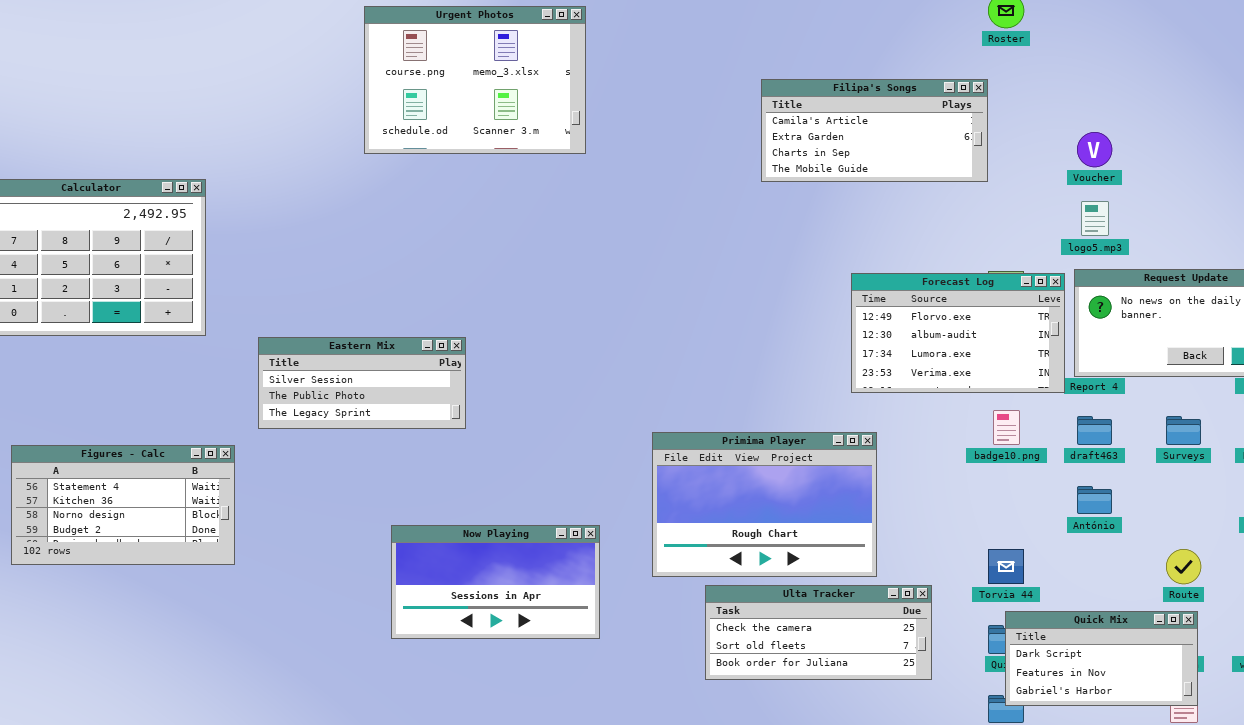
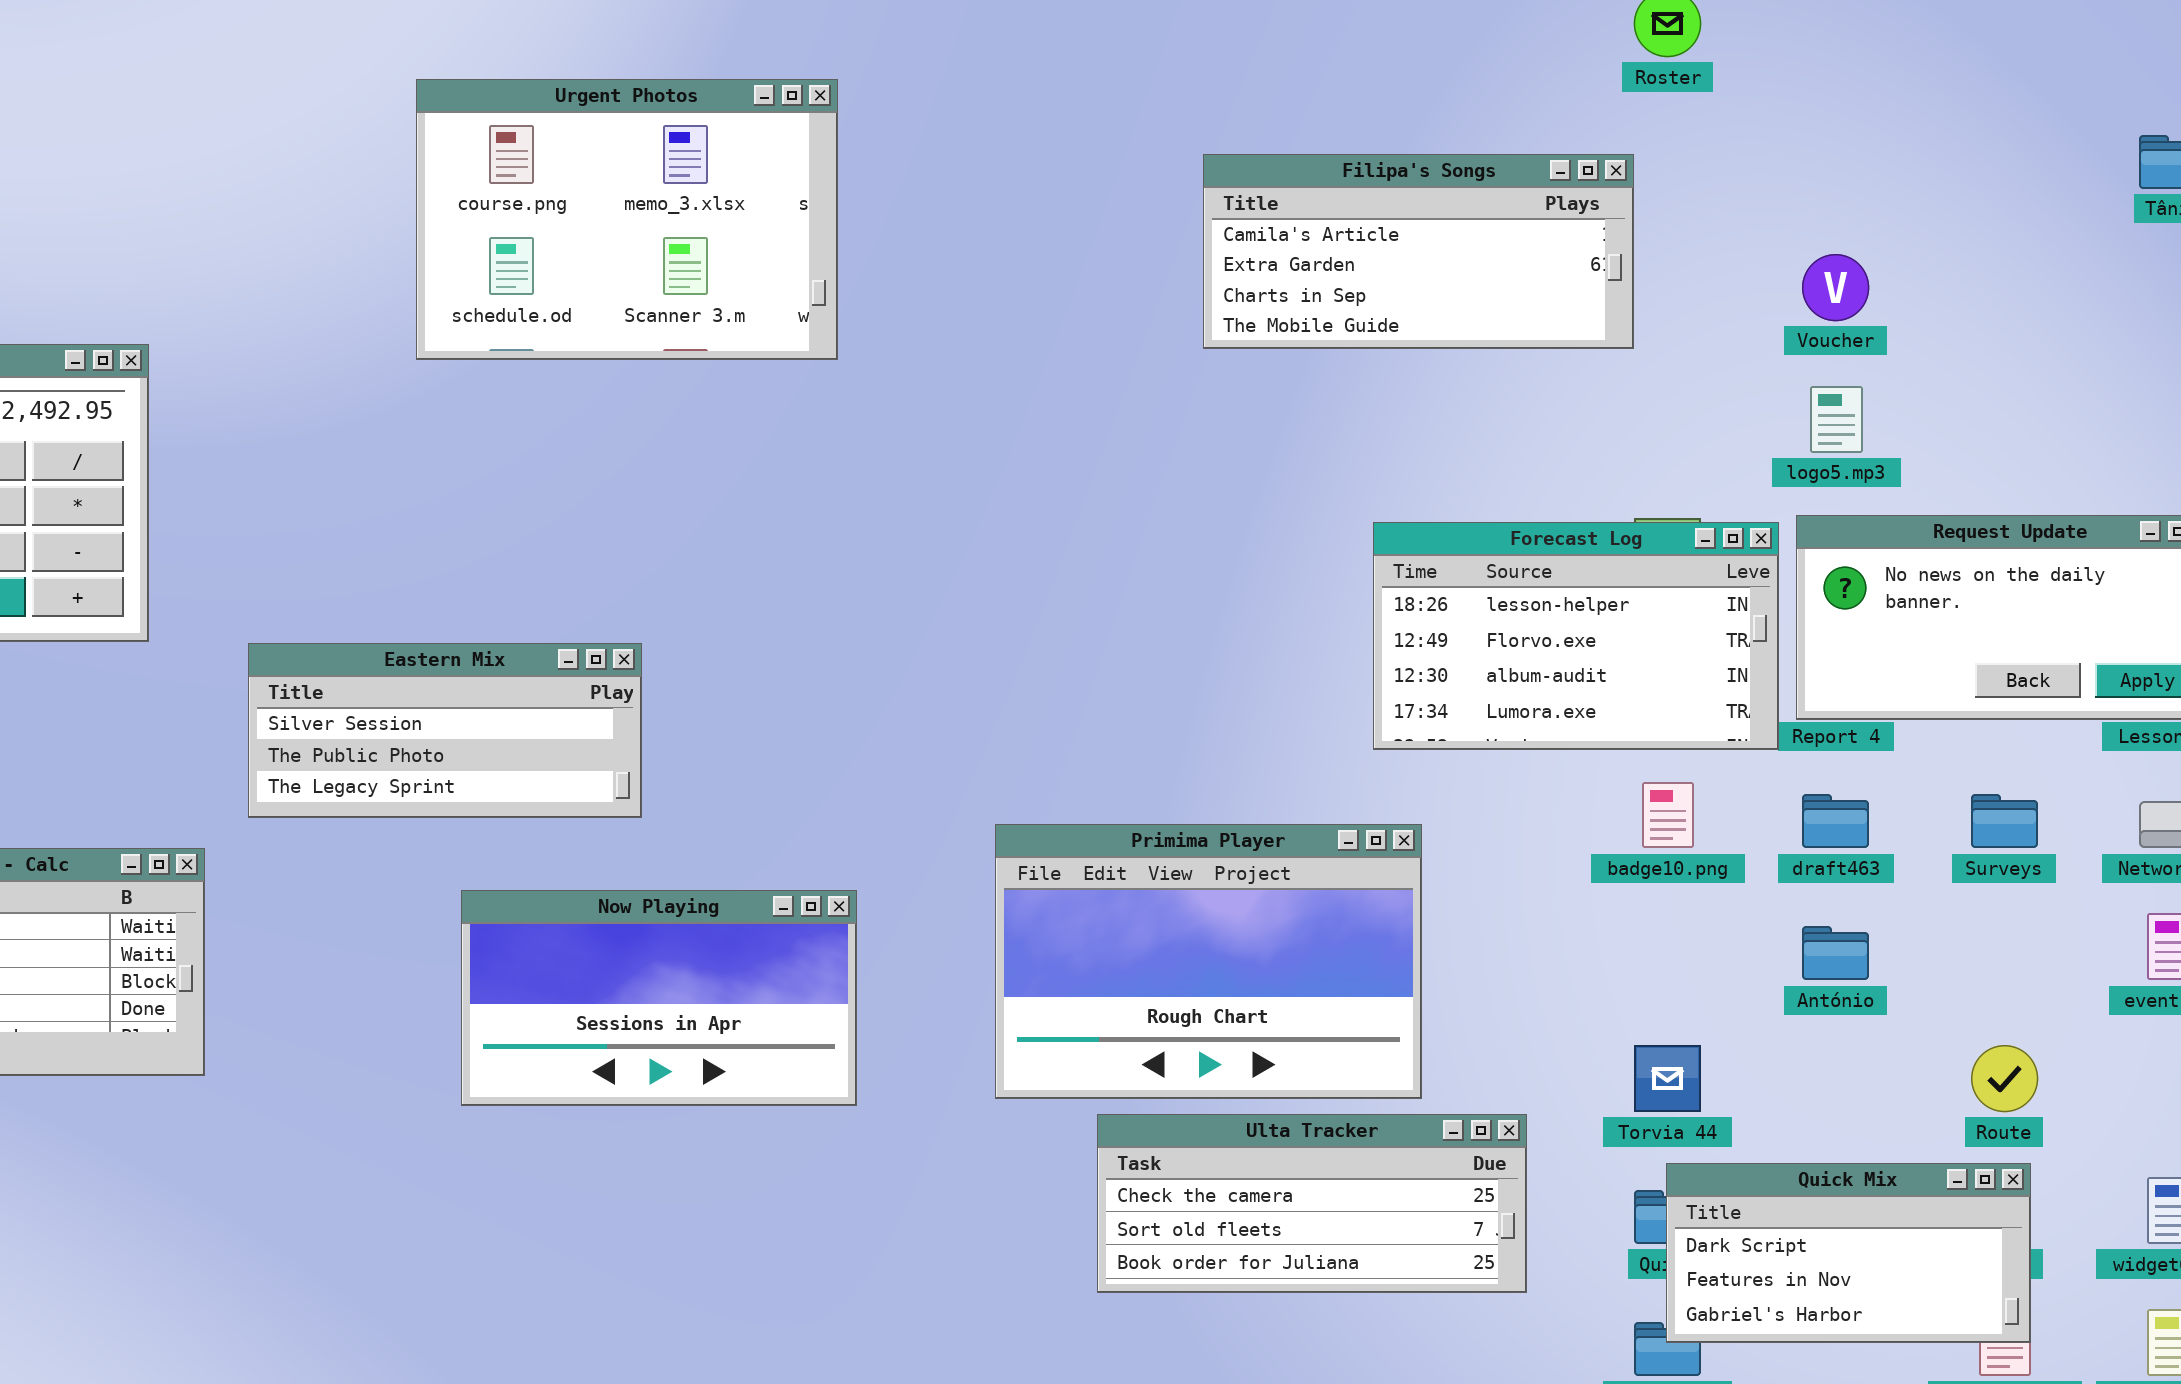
Urgent Photos: [364,6,586,154] -> [416,79,838,360], moved
Forecast Log: [851,273,1065,393] -> [1373,522,1779,750], scrolled up 1 row
Now Playing: [391,525,600,639] -> [461,890,857,1106], moved

